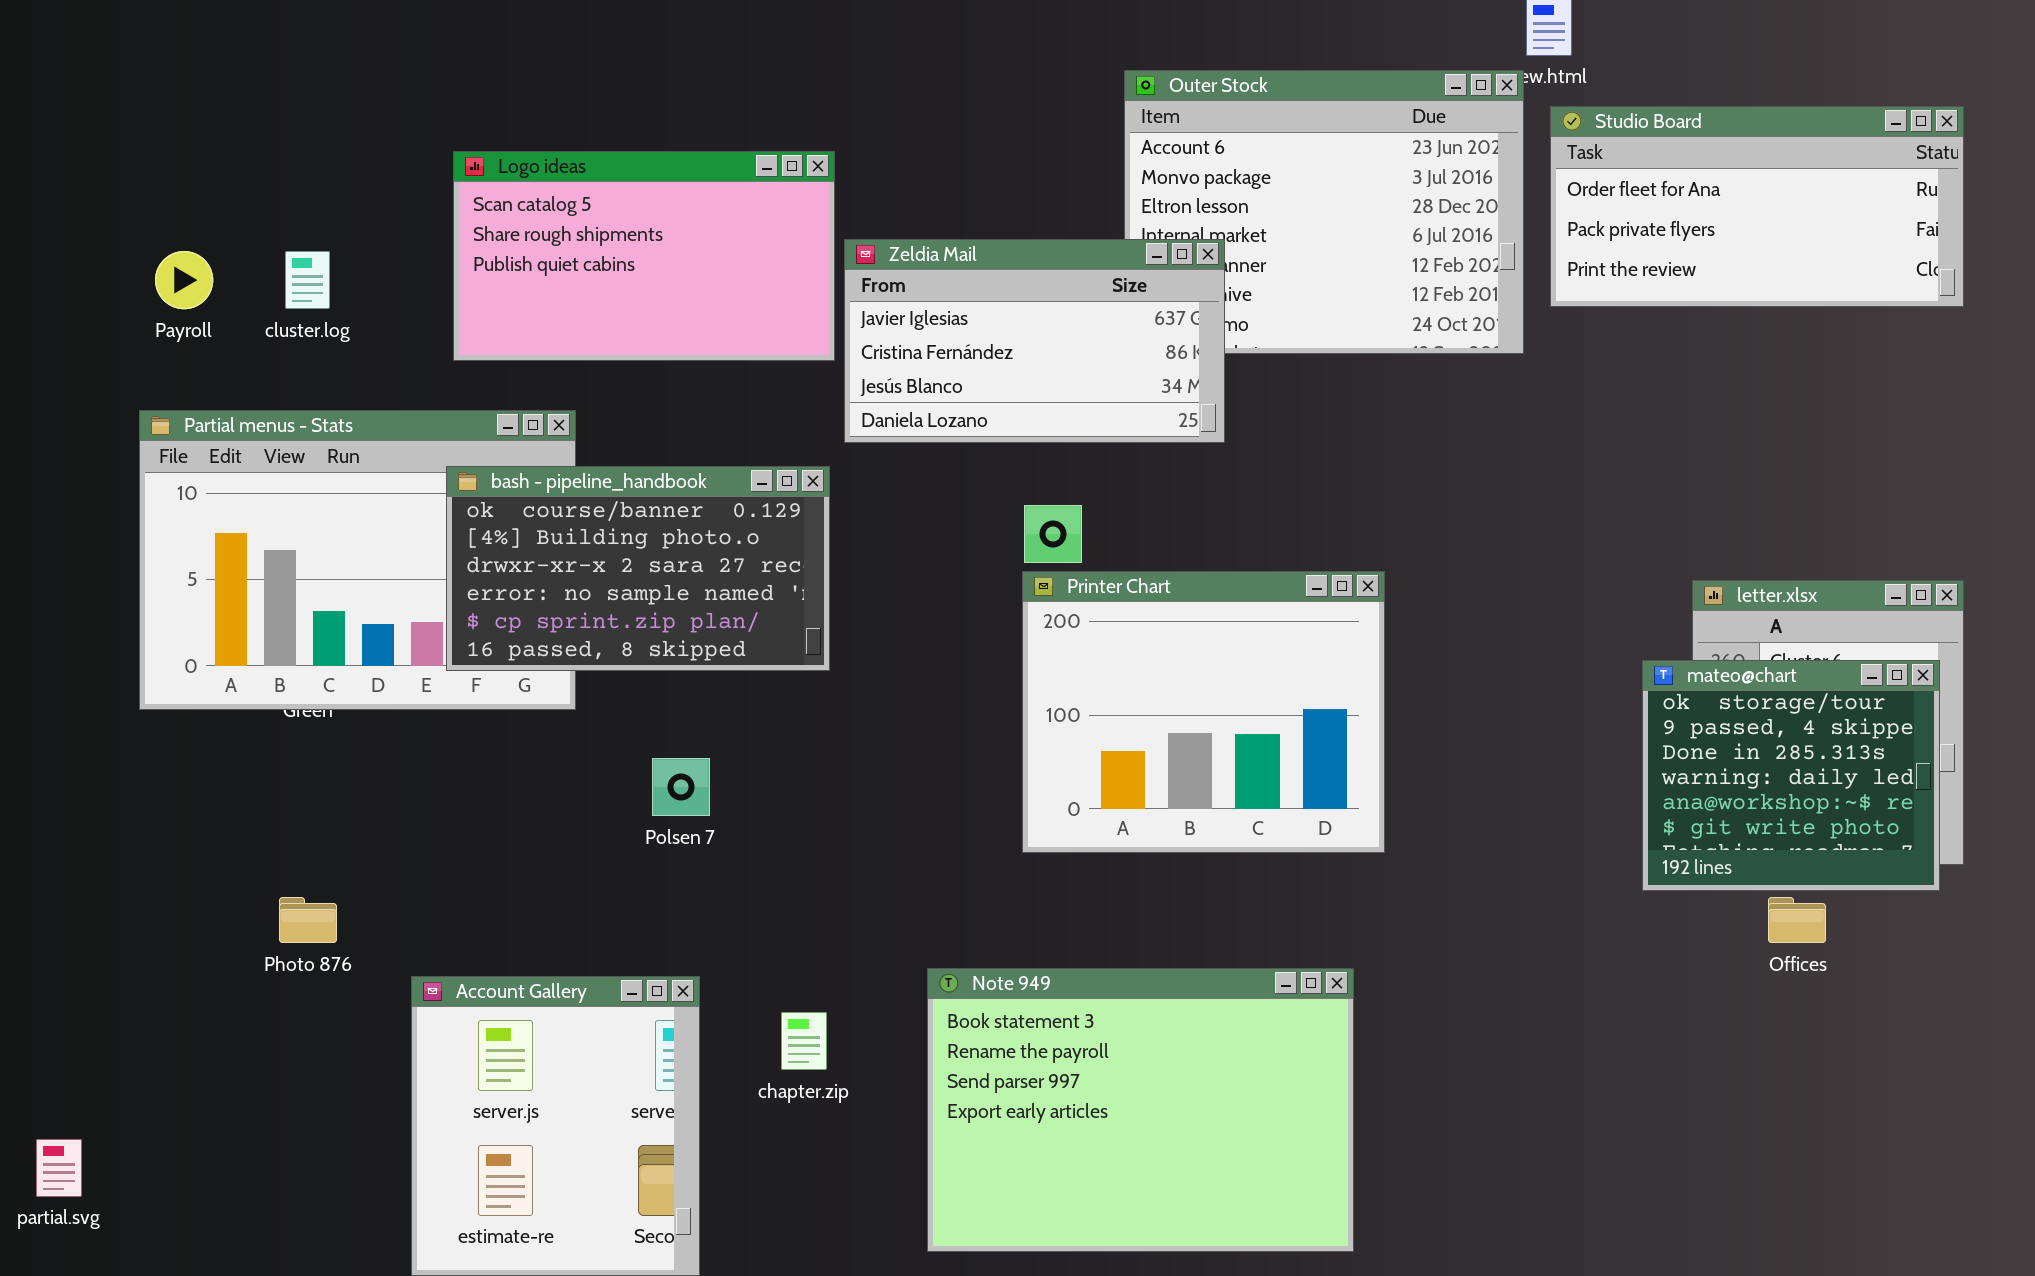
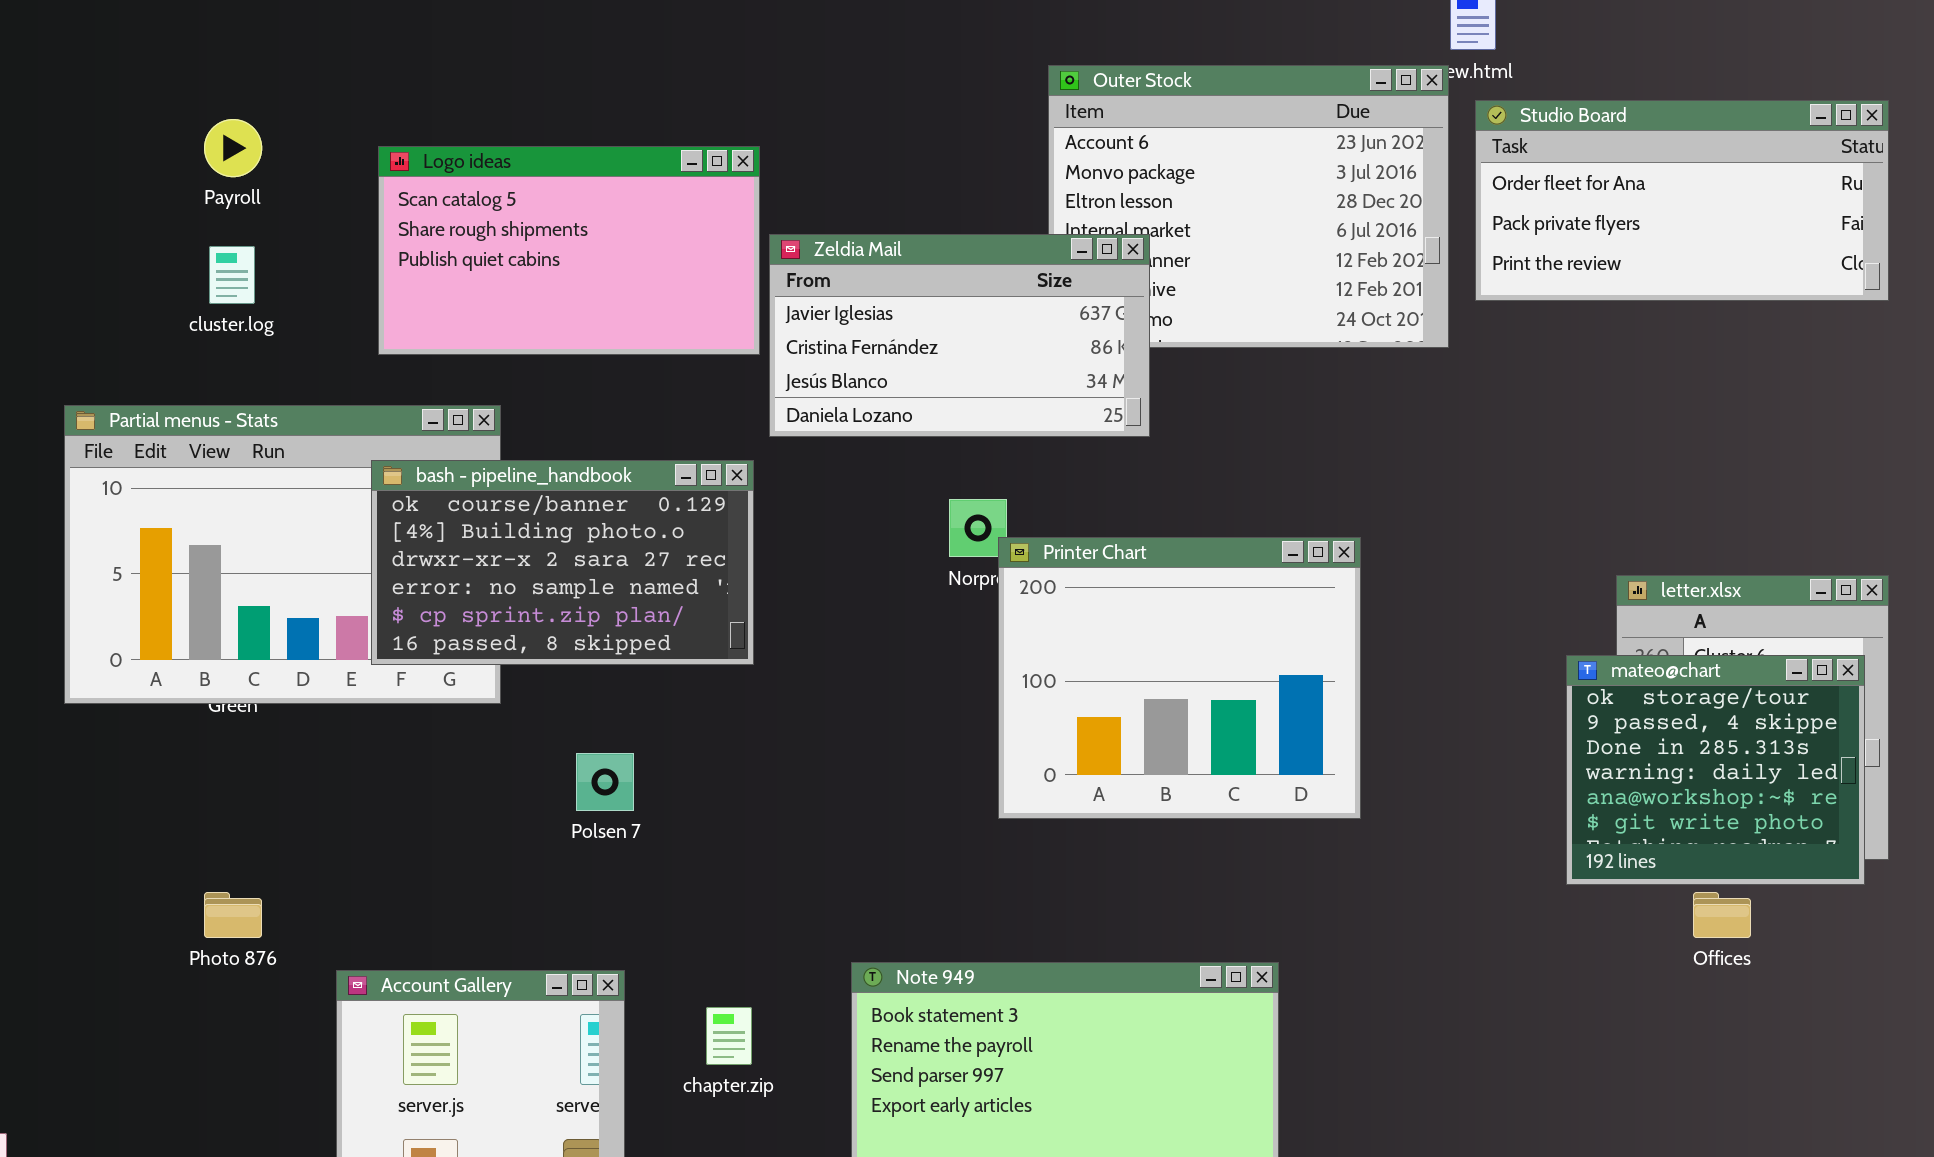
Payroll: [155,251,213,309] -> [204,119,262,177], moved
Printer Chart: [1022,571,1385,853] -> [998,537,1361,819], moved

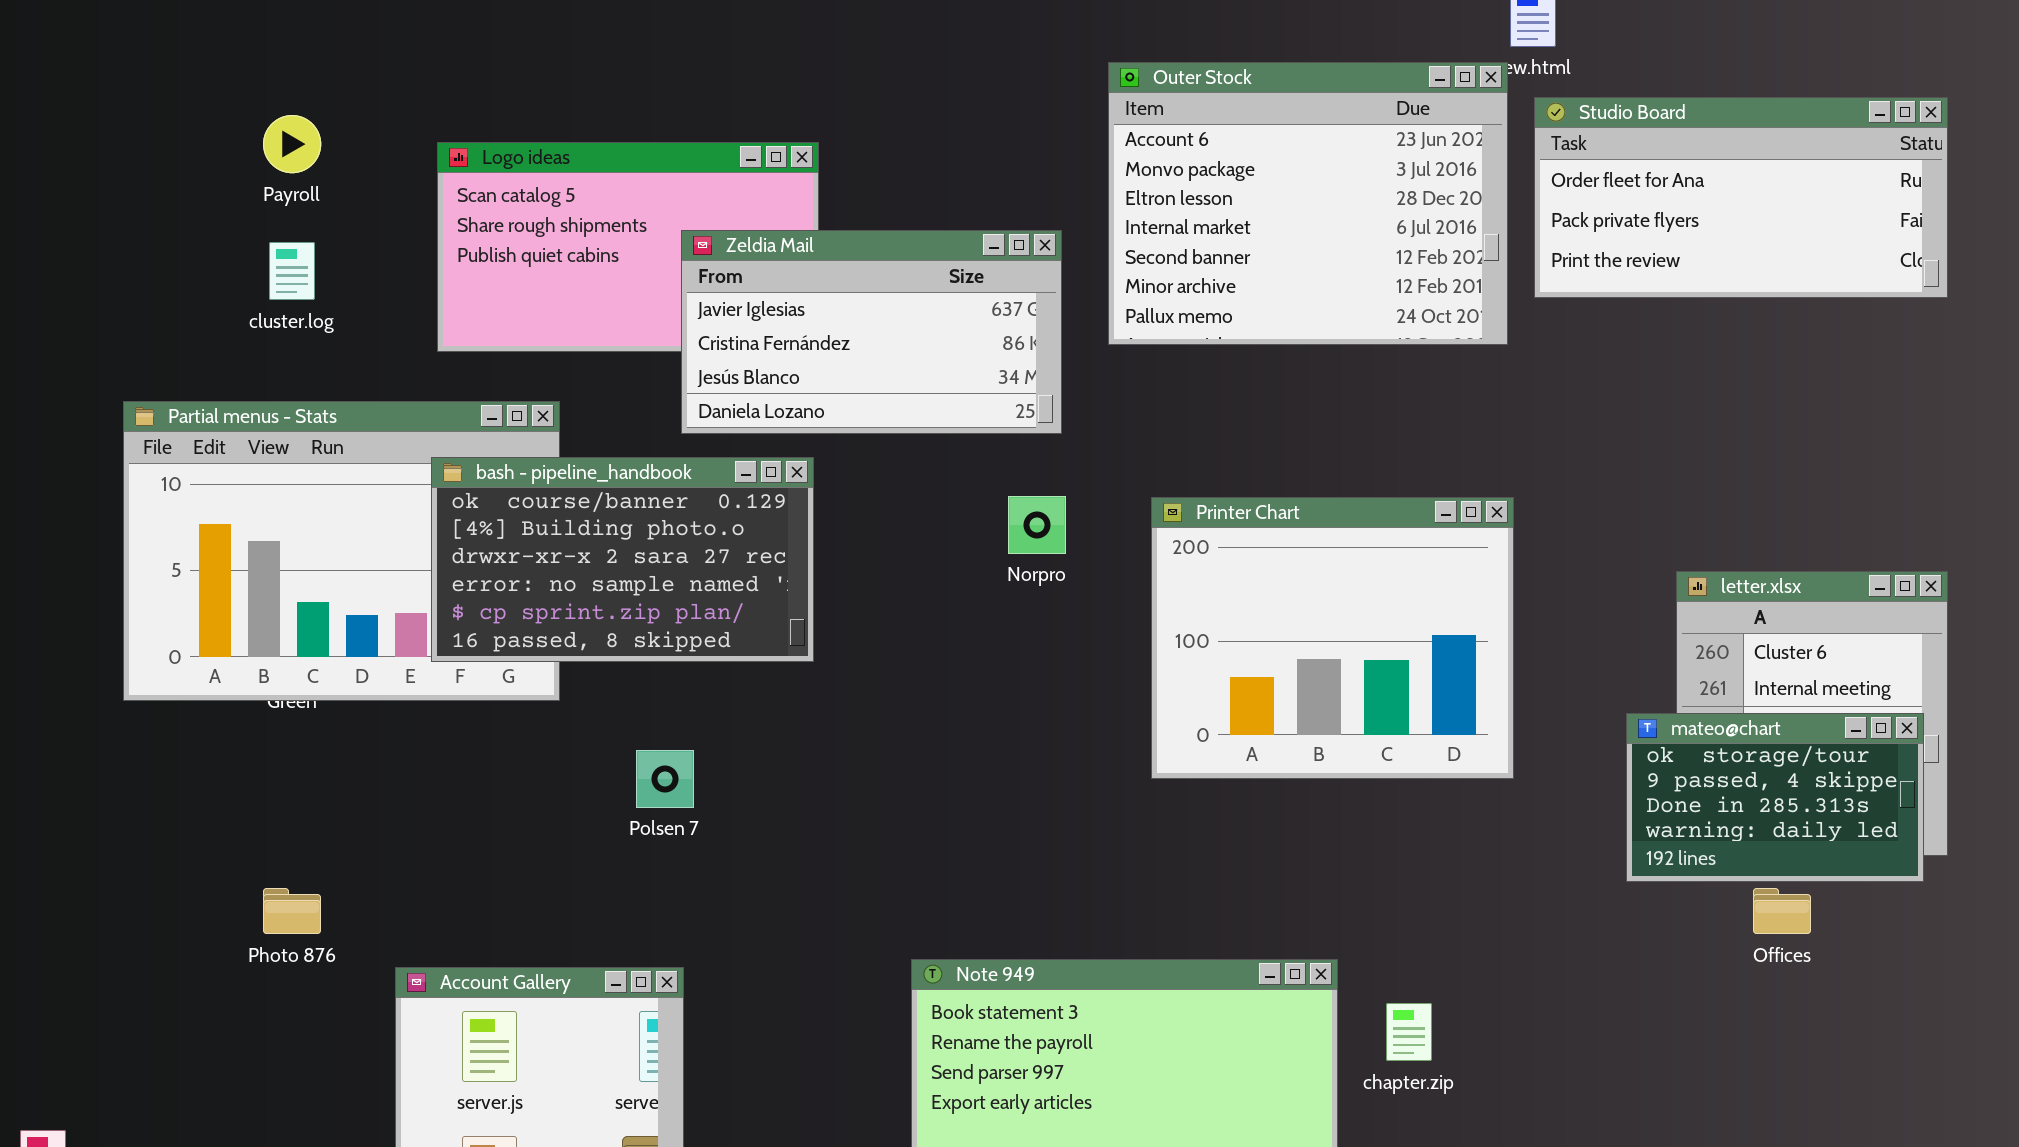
Zeldia Mail: [769,234,1150,437] -> [681,230,1062,434], moved
Printer Chart: [998,537,1361,819] -> [1151,497,1514,779], moved
mateo@chart: [1566,655,1865,885] -> [1626,713,1924,882], resized
chapter.zip: [706,1007,752,1065] -> [1386,1003,1432,1061], moved

